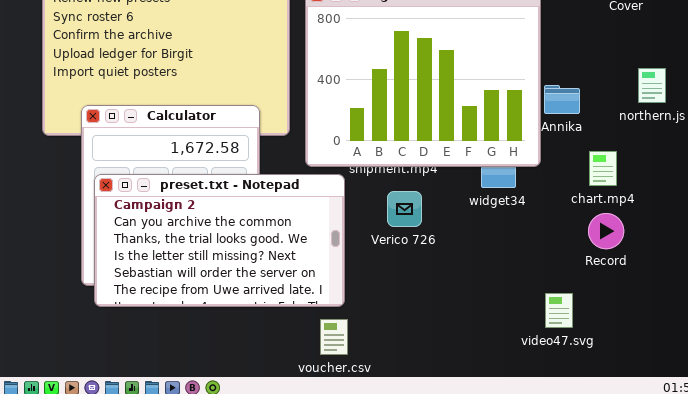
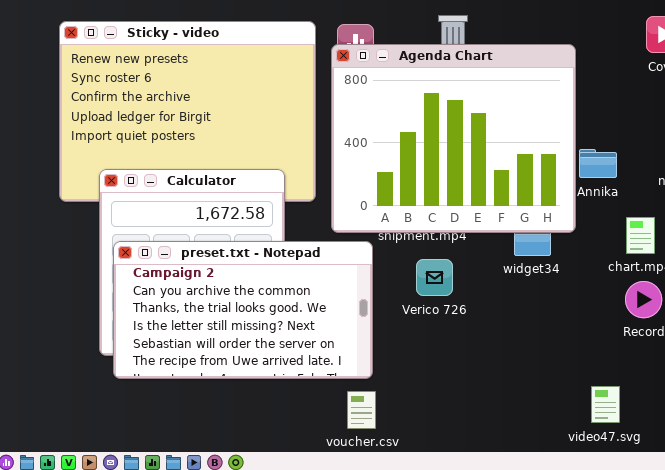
video47.svg: [545,293,573,328] -> [591,386,620,423], moved

